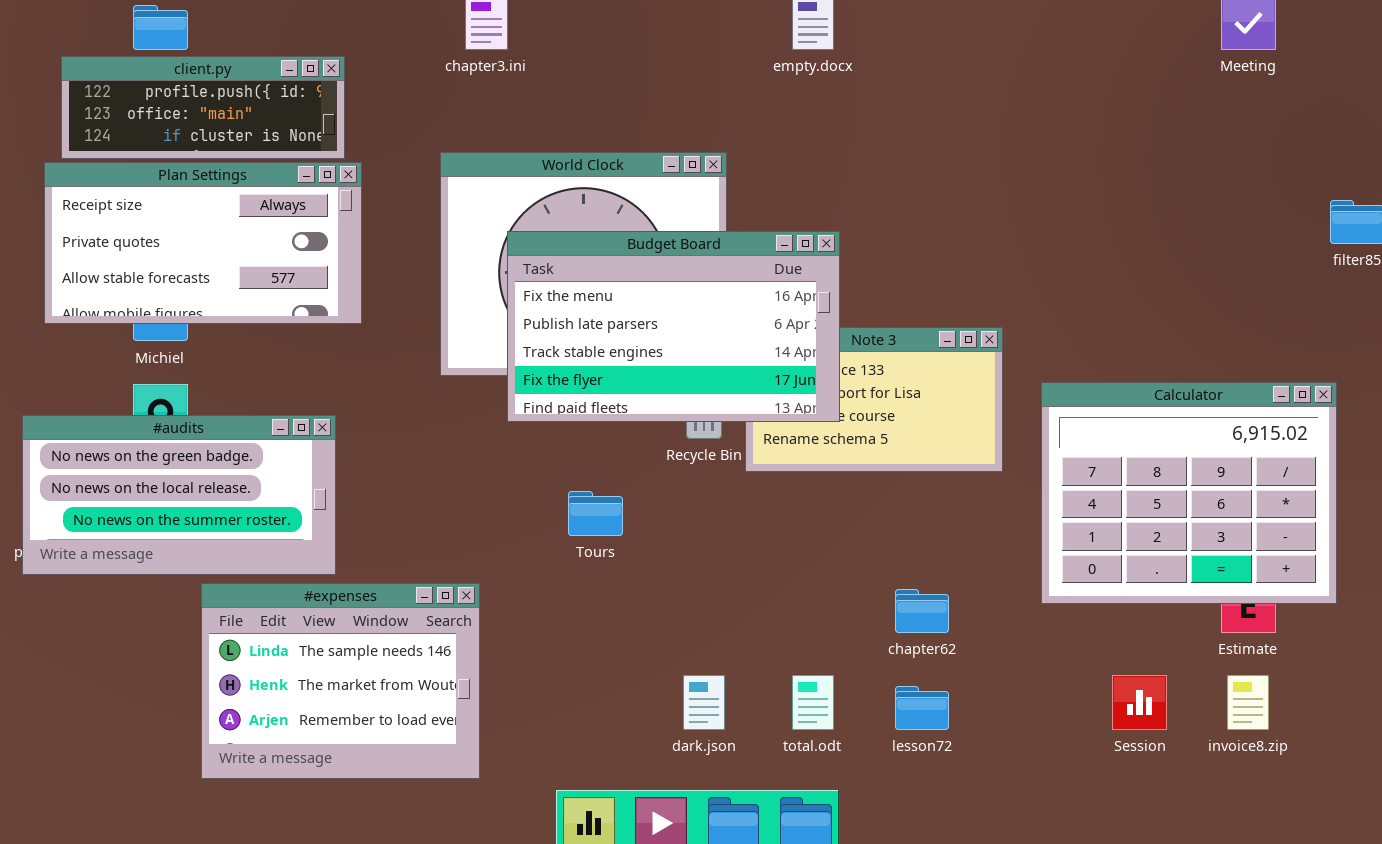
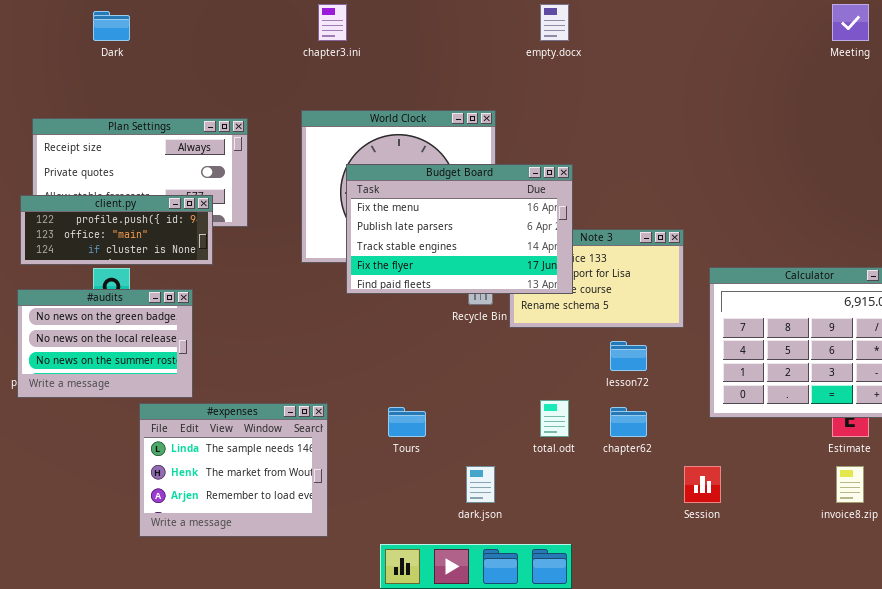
client.py: [61,56,345,159] -> [20,195,213,265], moved
#audits: [22,415,336,575] -> [17,289,193,398], resized
Tours: [568,491,623,536] -> [388,407,426,437], moved
total.odt: [792,675,834,730] -> [540,400,569,437], moved
Session: [1112,675,1167,730] -> [684,466,721,503], moved
lesson72: [895,686,949,730] -> [610,341,647,371], moved

